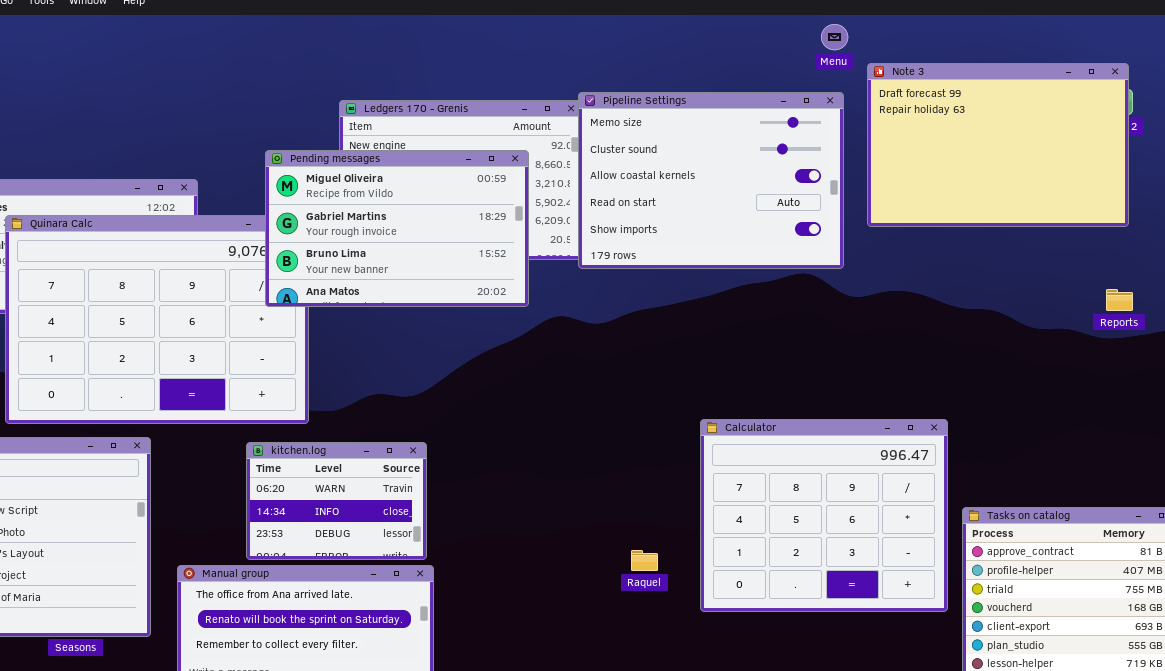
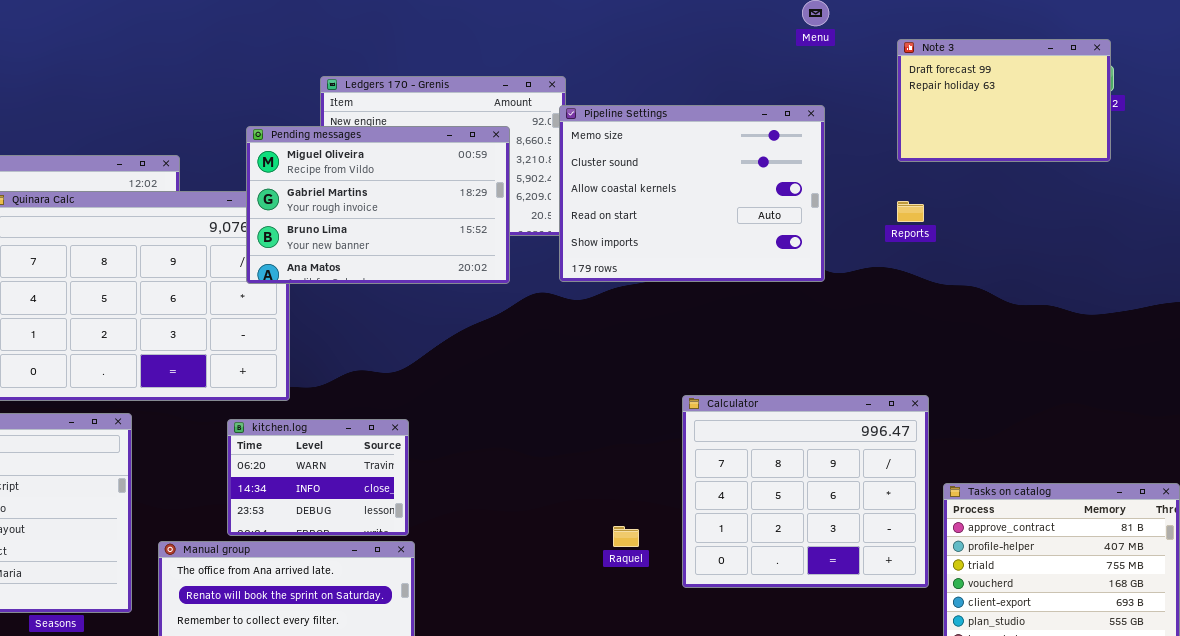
Note 3: [867,63,1129,227] -> [897,39,1111,162], resized
Pipeline Settings: [578,92,844,269] -> [559,105,825,282], moved
Reports: [1106,289,1133,311] -> [897,201,924,222], moved

